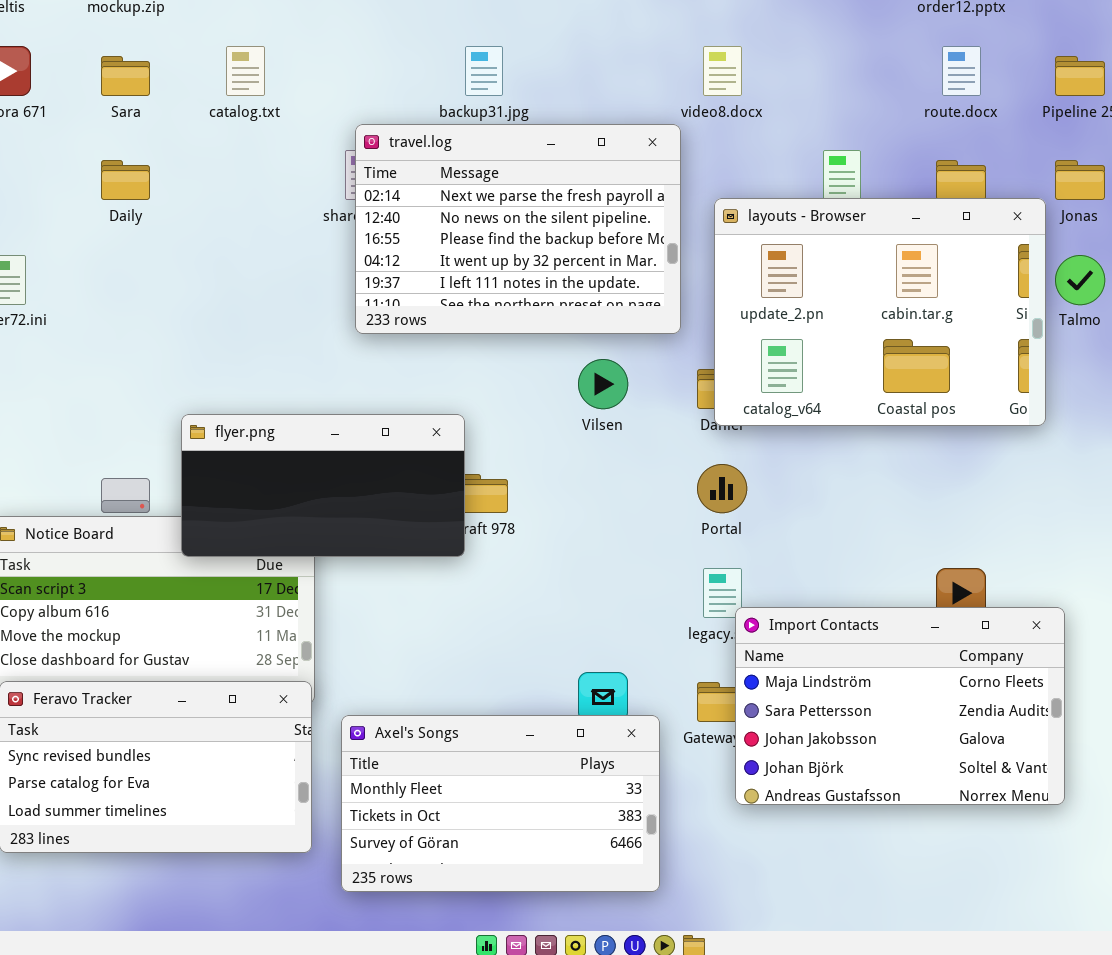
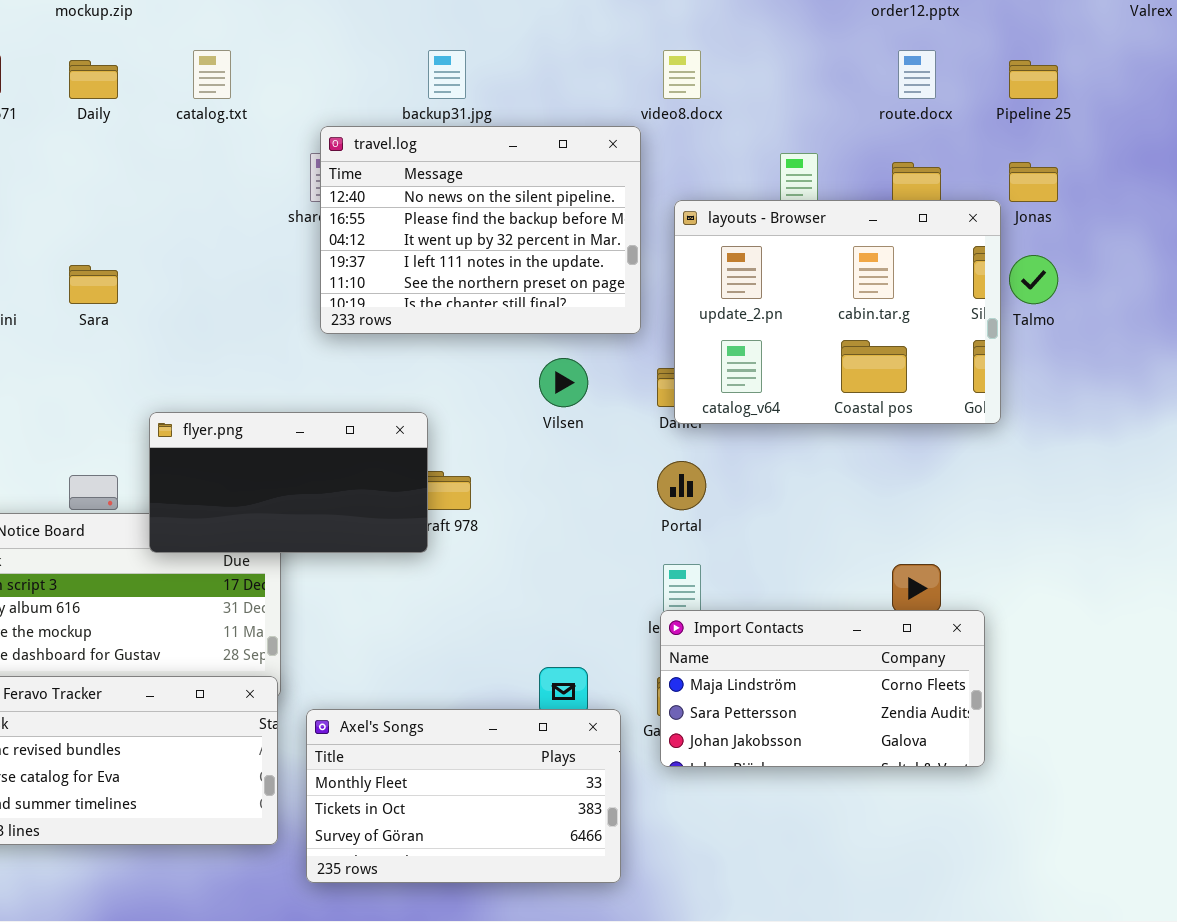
Sara: [101,56,150,96] -> [69,265,118,304], moved
travel.log: [355,124,681,334] -> [320,126,641,334], scrolled down 1 row
Daily: [101,160,150,200] -> [69,60,118,99], moved
Import Contacts: [735,607,1065,805] -> [660,610,985,767], moved, resized

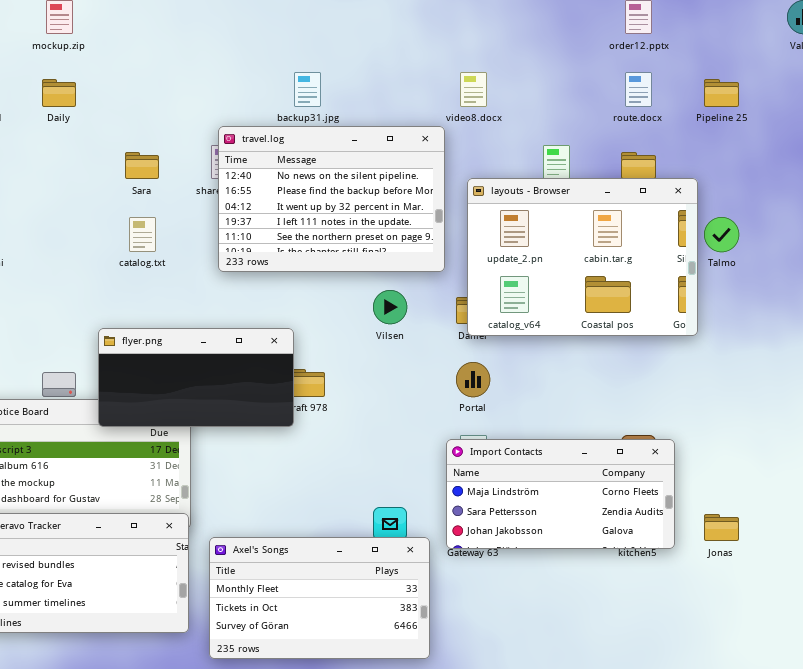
catalog.txt: [193,50,231,99] -> [129,217,156,252], moved
Jonas: [1009,162,1058,202] -> [704,514,739,541], moved
Sara: [69,265,118,304] -> [125,152,159,179], moved
Import Contacts: [660,610,985,767] -> [446,439,675,549], moved

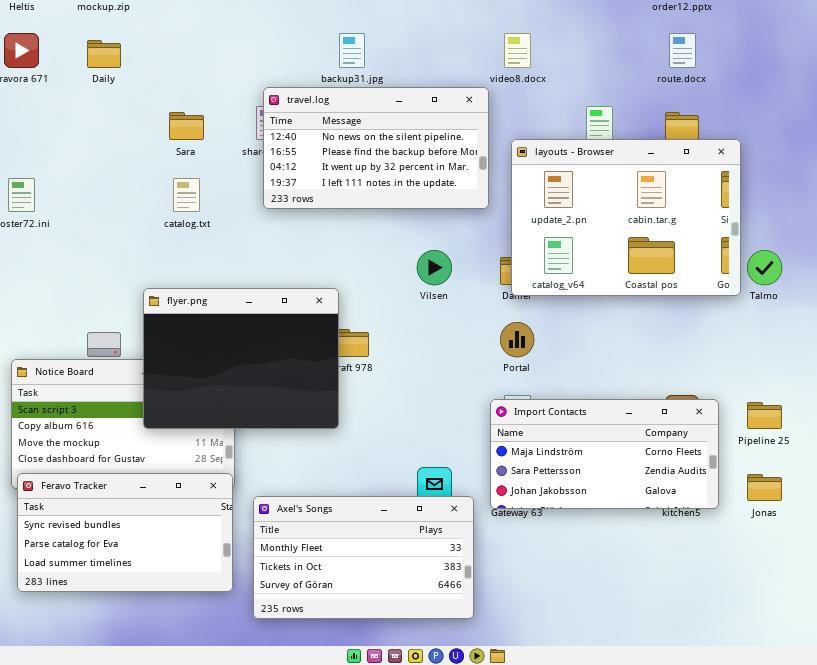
Pipeline 25: [704,79,739,107] -> [747,402,782,429], moved
travel.log: [218,126,445,272] -> [263,87,489,209], resized
Talmo: [704,217,739,252] -> [747,250,782,285], moved
flyer.png: [98,328,294,427] -> [143,288,339,429], resized

